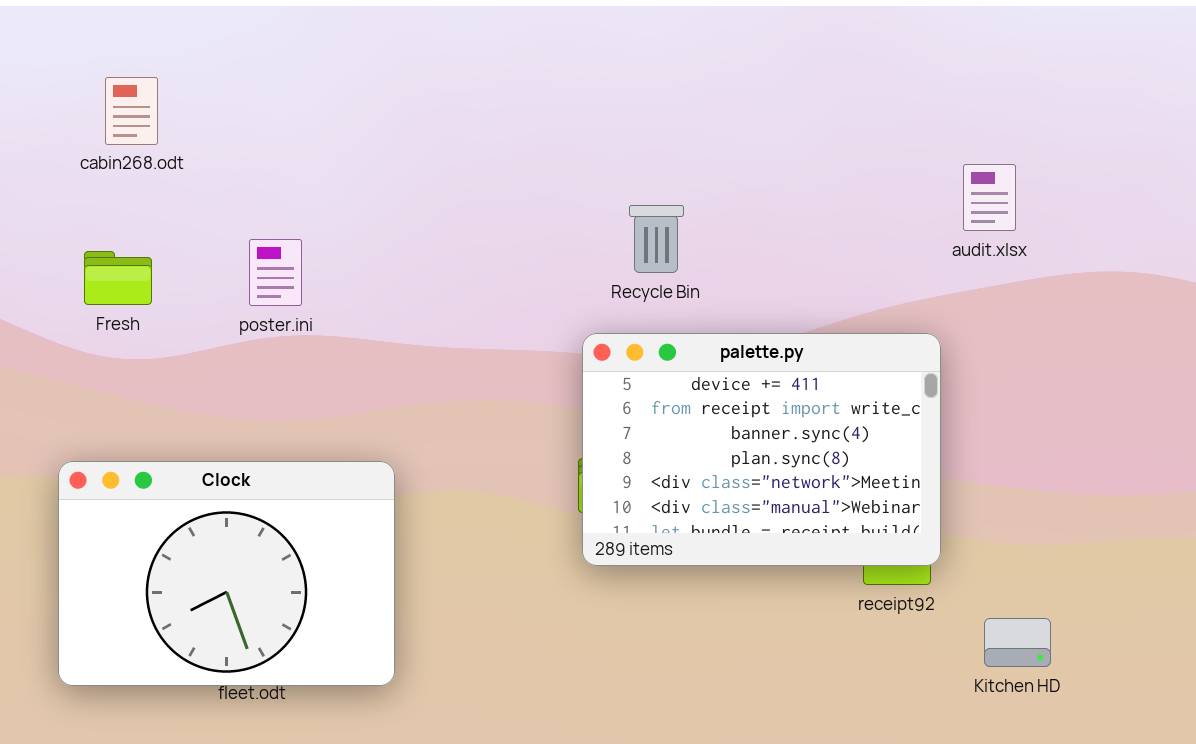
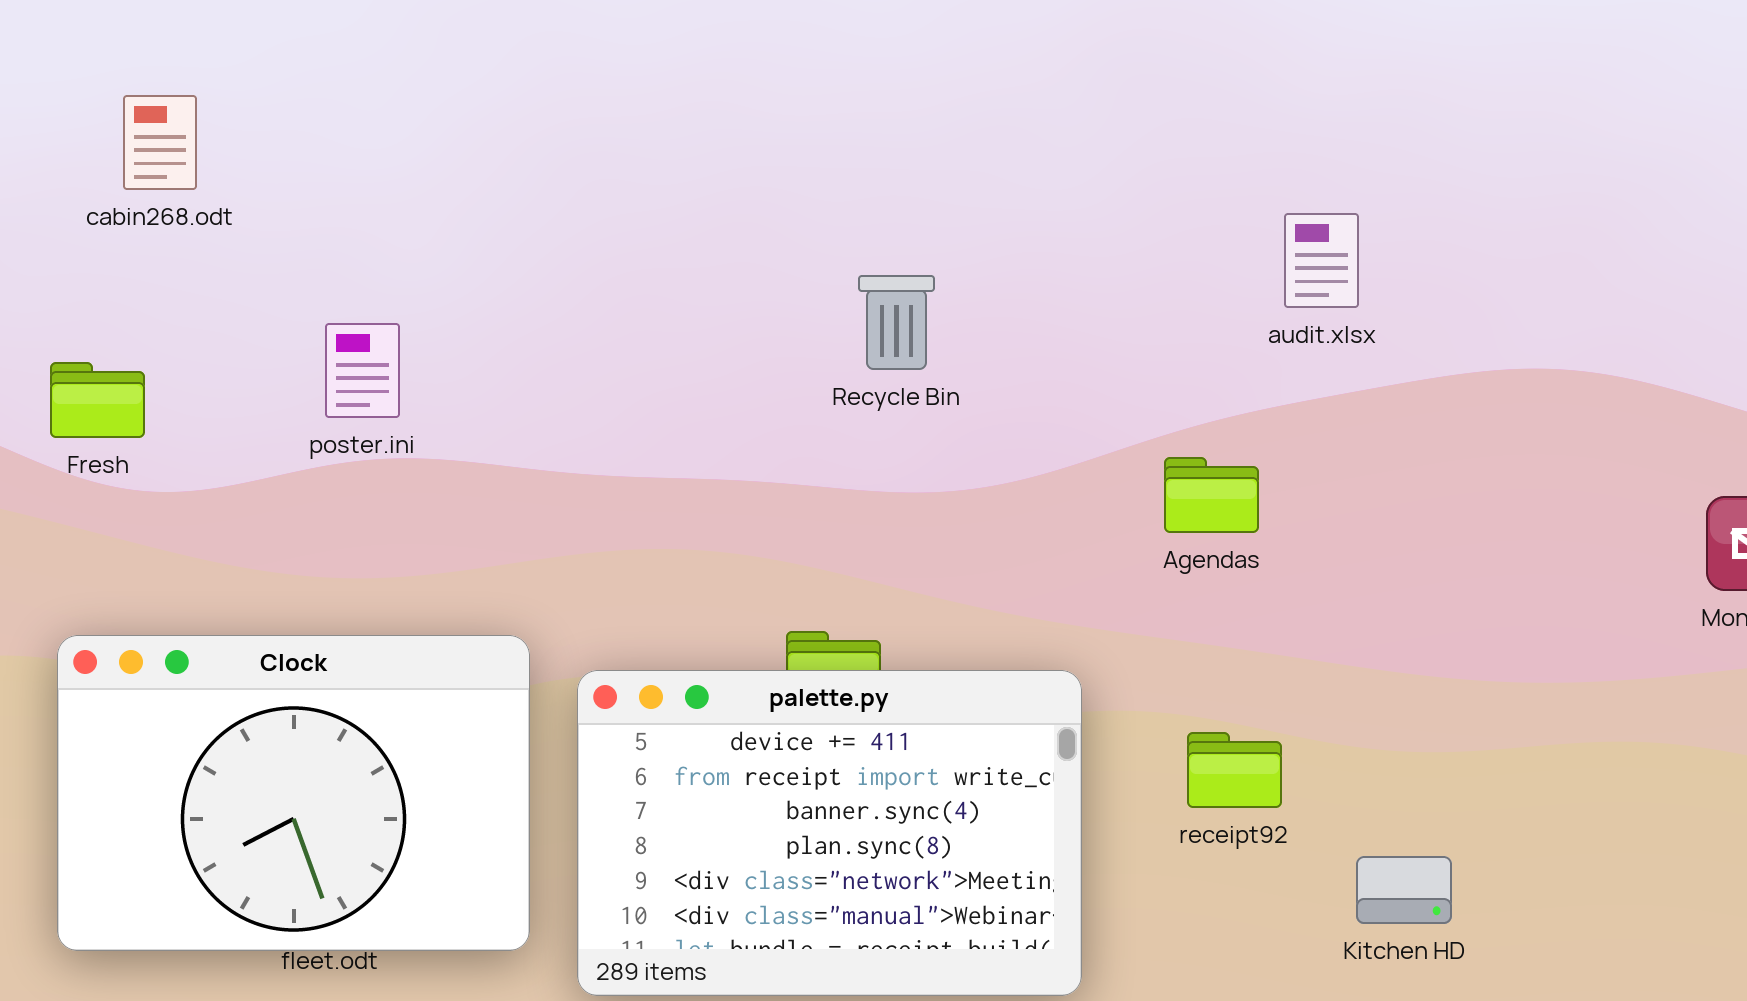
audit.xlsx: [963,164,1016,231] -> [1284,213,1359,308], moved
Fresh: [84,251,152,305] -> [50,362,145,438], moved
palette.py: [582,333,941,566] -> [577,670,1082,996], moved

